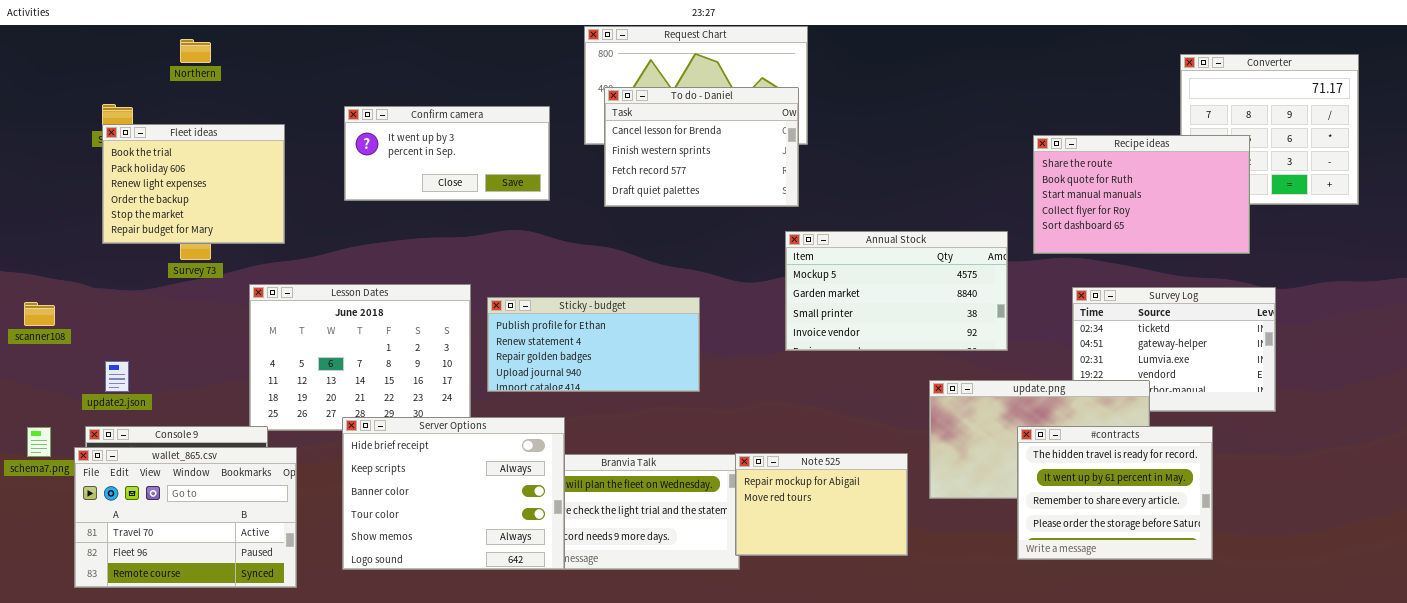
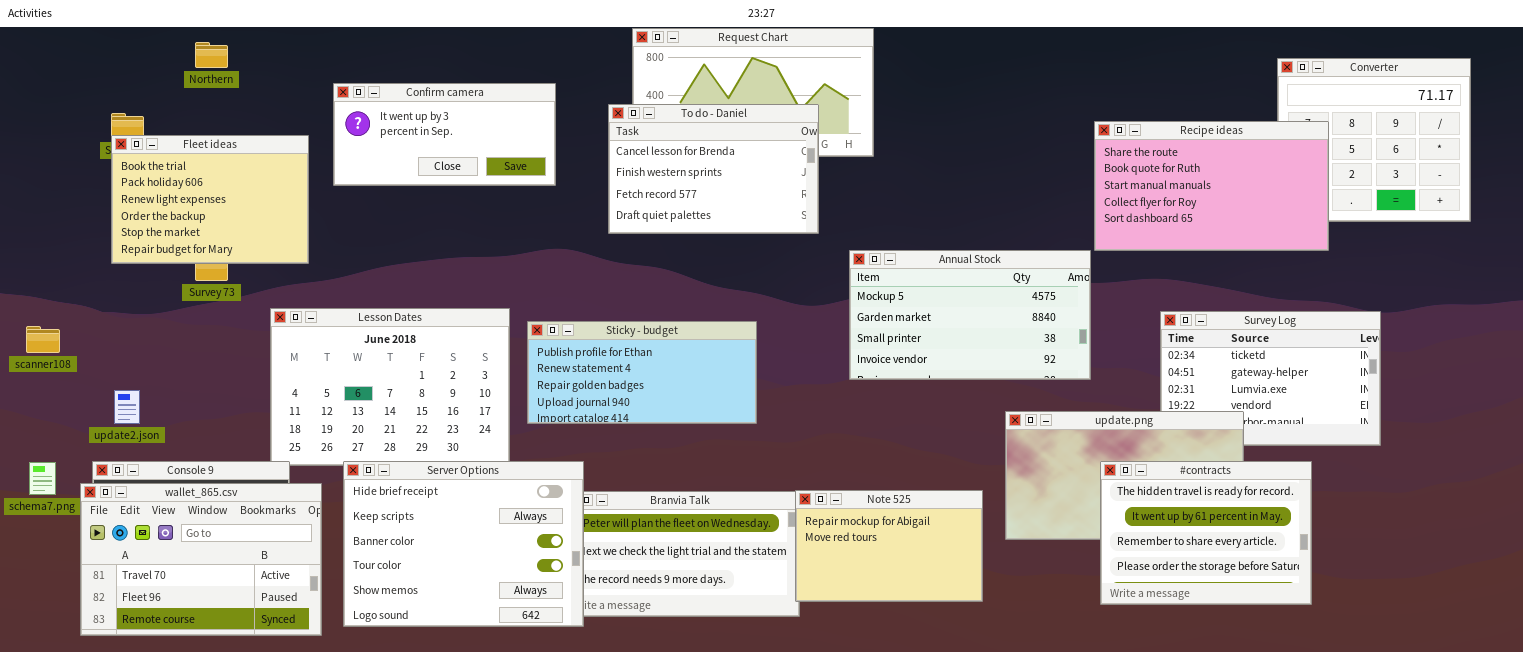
To do - Daniel: [604,87,799,207] -> [608,104,819,234], moved
Confirm camera: [344,106,550,201] -> [333,83,556,186], moved
Recipe ideas: [1033,135,1250,254] -> [1094,121,1329,251], moved
Server Options: [342,417,565,570] -> [343,461,584,627], moved

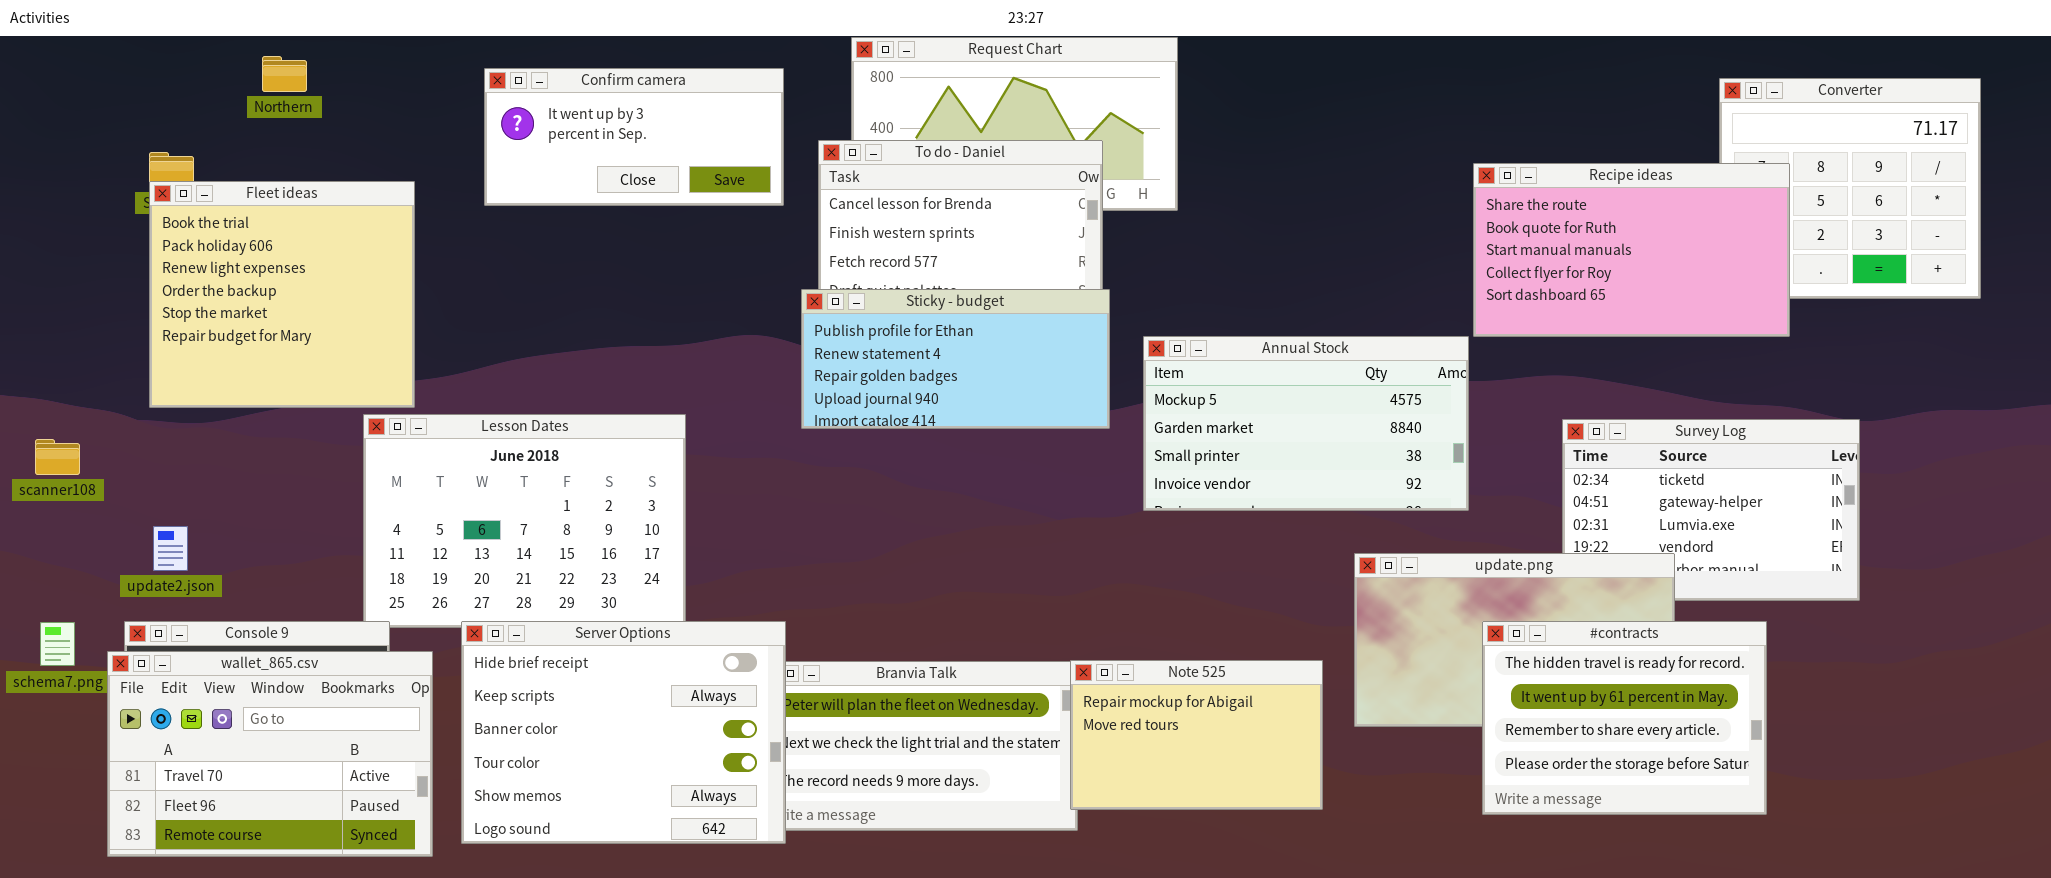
Confirm camera: [333,83,556,186] -> [484,68,784,206], moved
Fleet ideas: [111,135,309,264] -> [149,181,415,408], resized
Sticky - budget: [527,321,757,424] -> [801,289,1110,429], moved

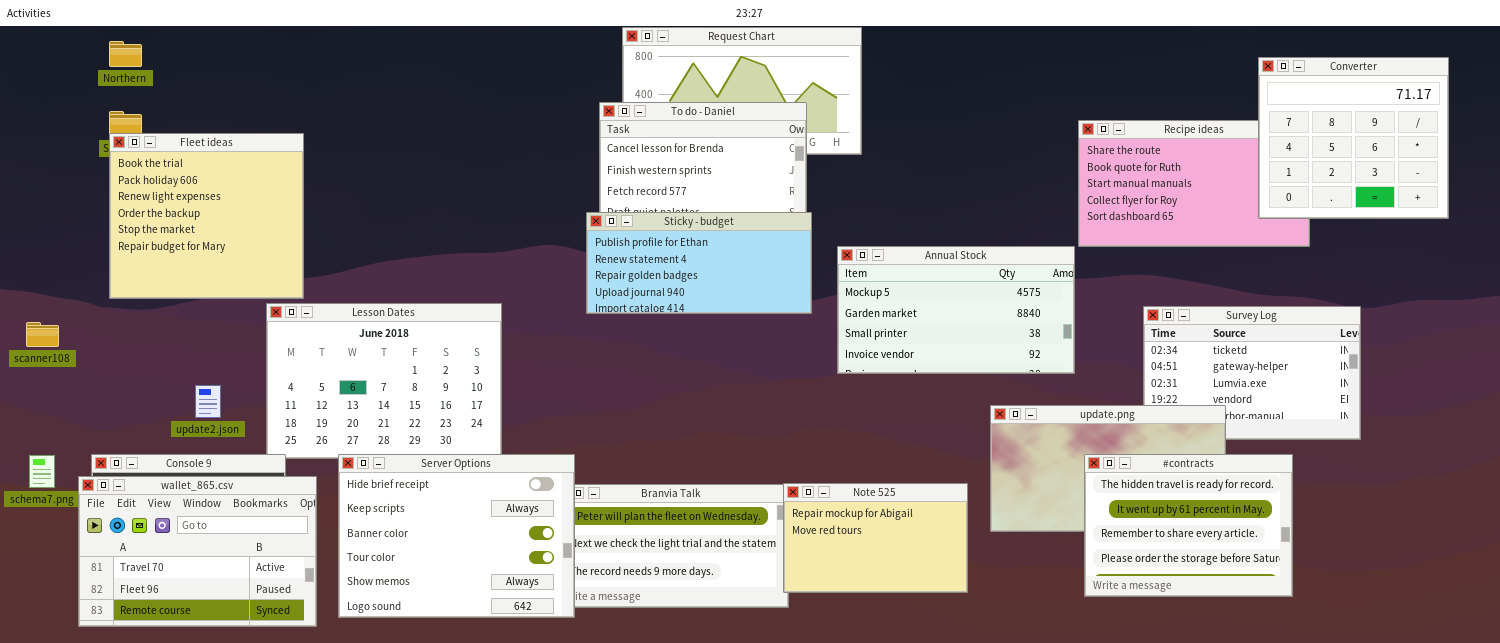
Northern: [262,56,307,92] -> [109,41,142,67], moved
Confirm camera: [484,68,784,206] -> none, closed
Converter: [1719,78,1981,299] -> [1258,57,1449,219], raised
update2.json: [153,526,188,571] -> [195,385,221,418], moved

